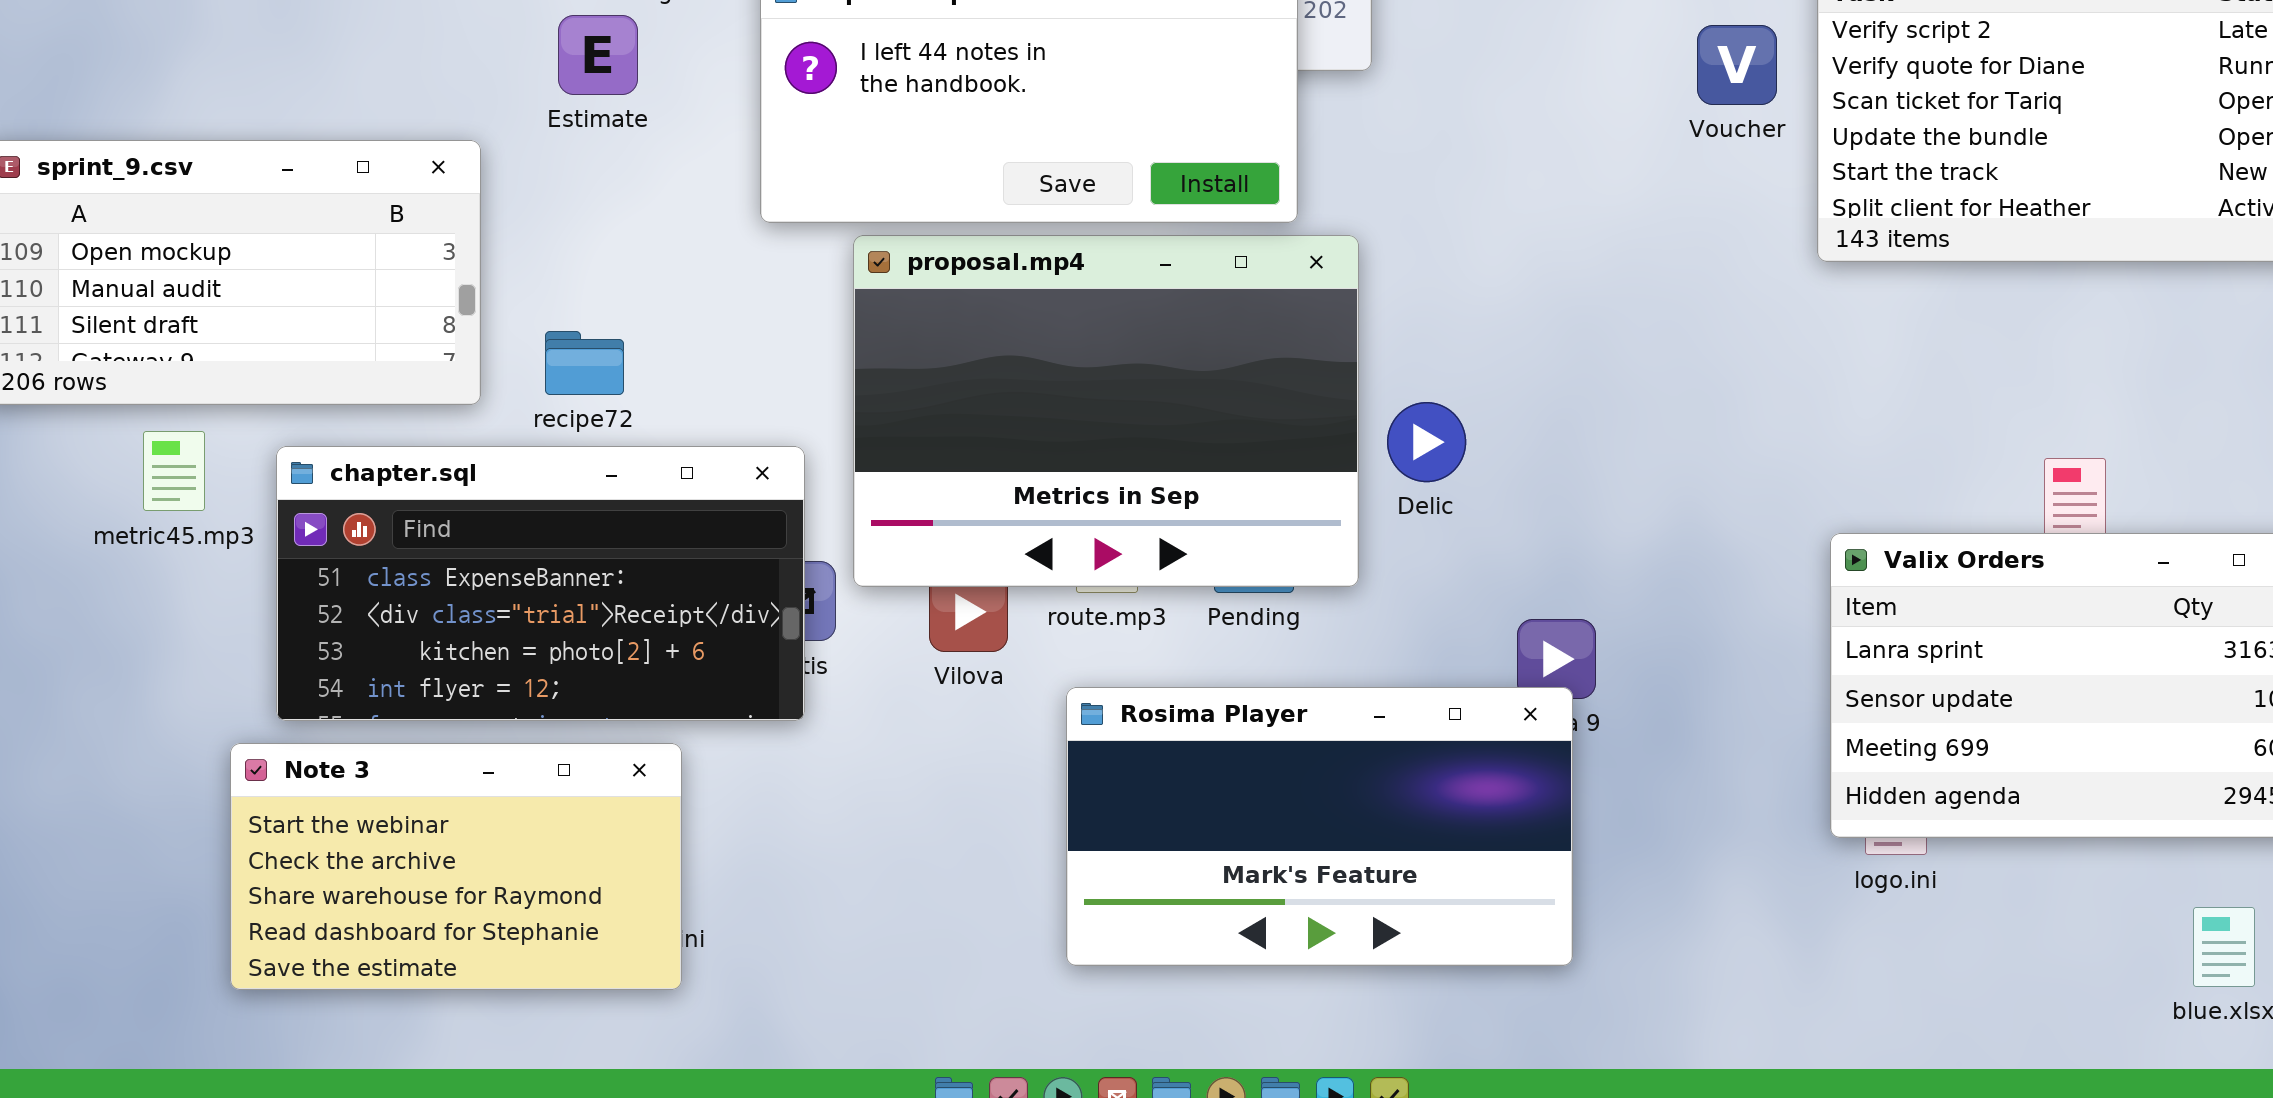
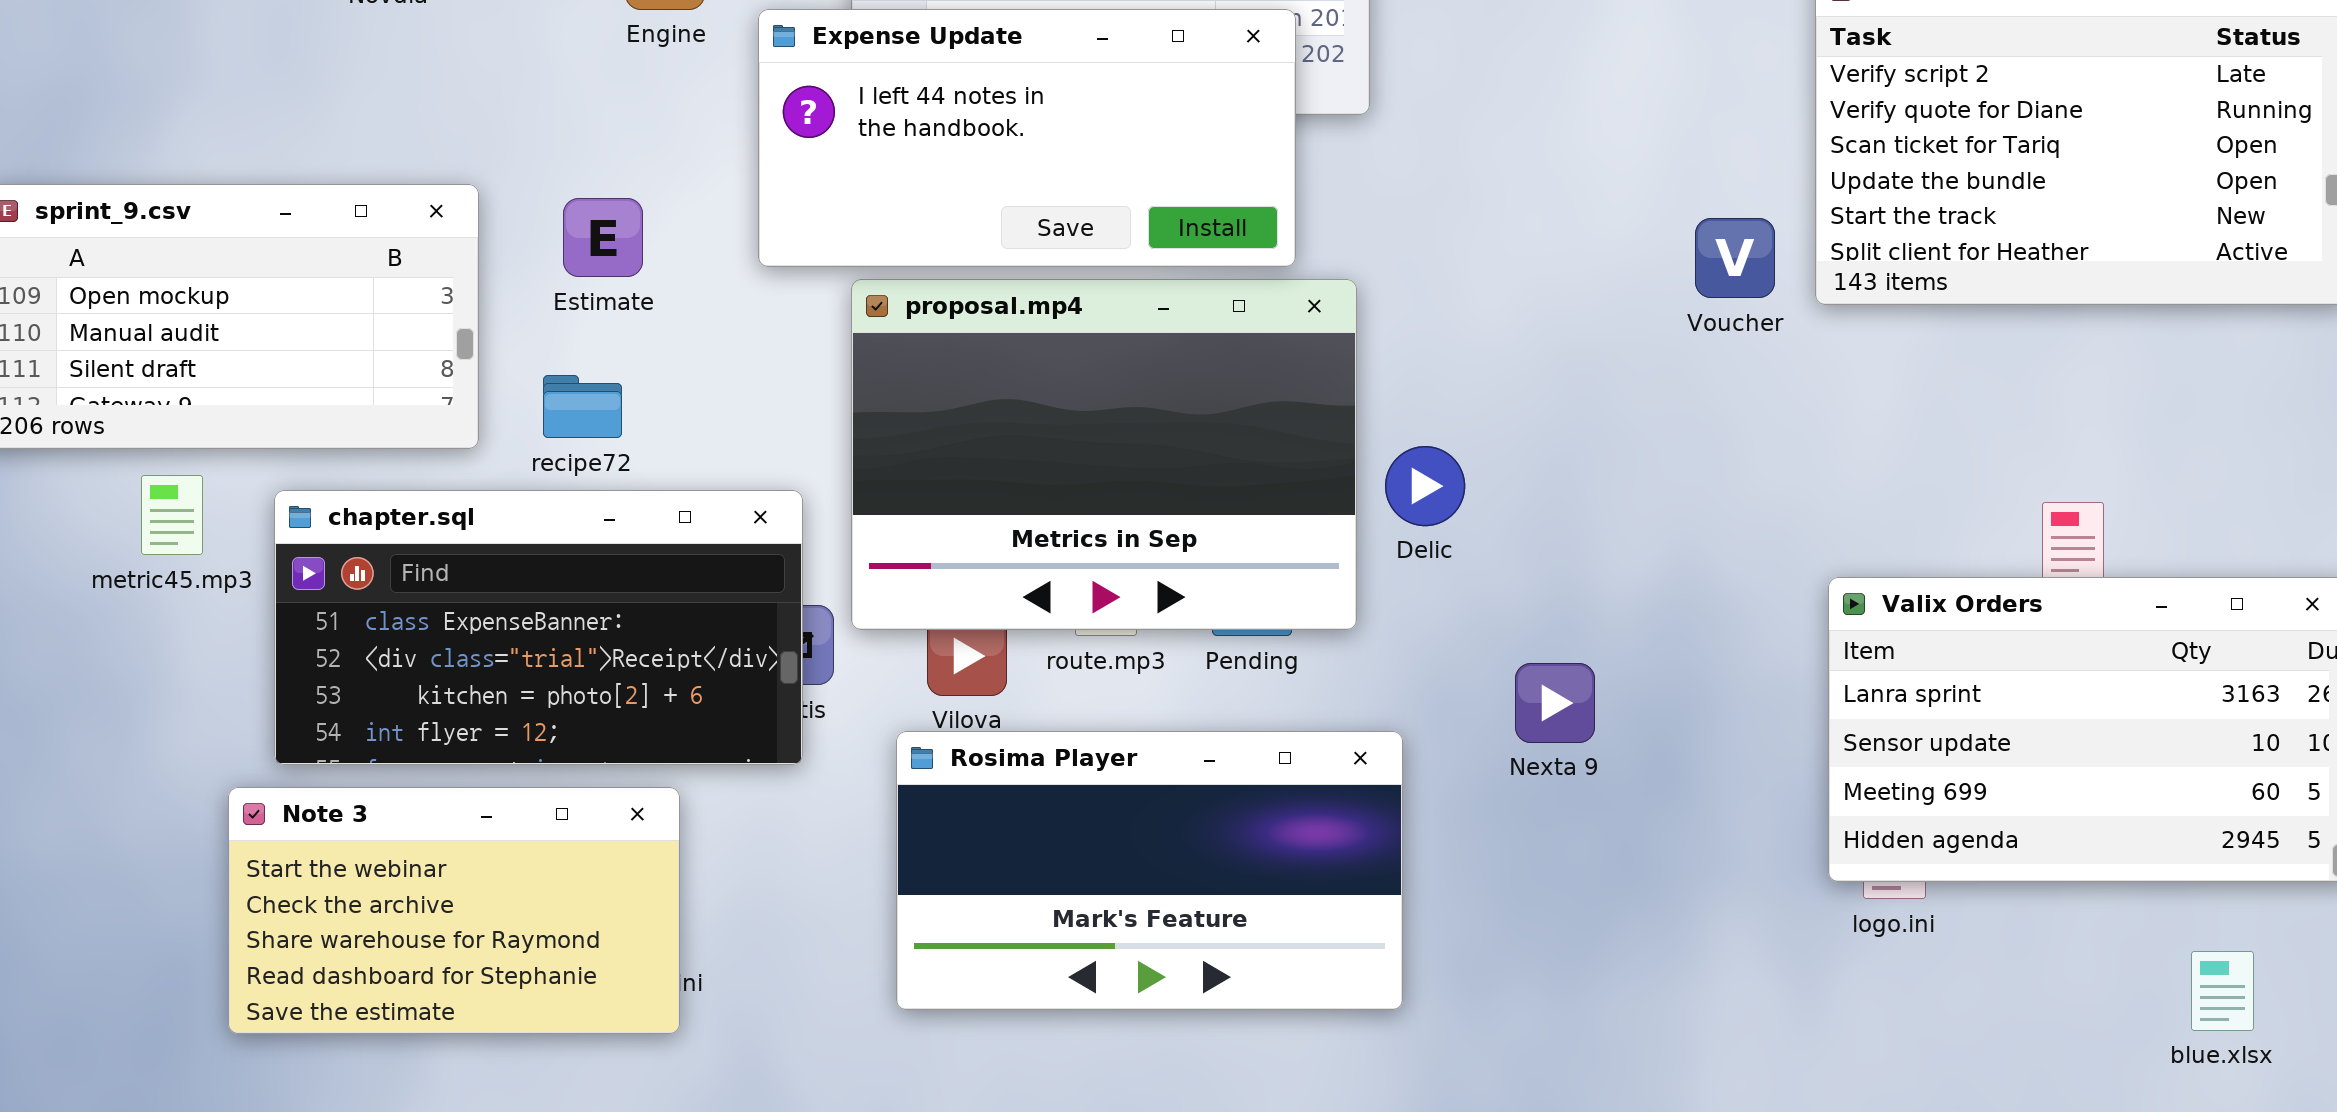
Estimate: [558,15,638,95] -> [563,198,643,277], moved
Voucher: [1697,25,1777,105] -> [1695,218,1775,298], moved
Rosima Player: [1066,687,1573,966] -> [896,731,1403,1010], moved

